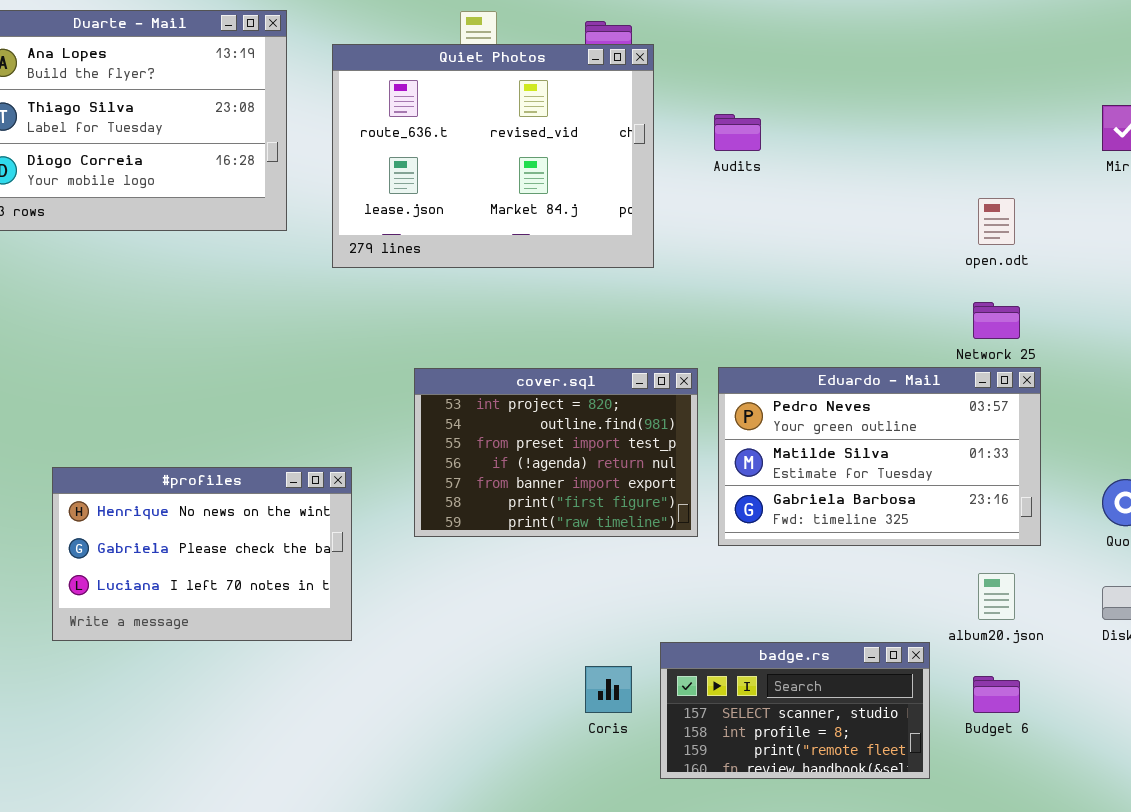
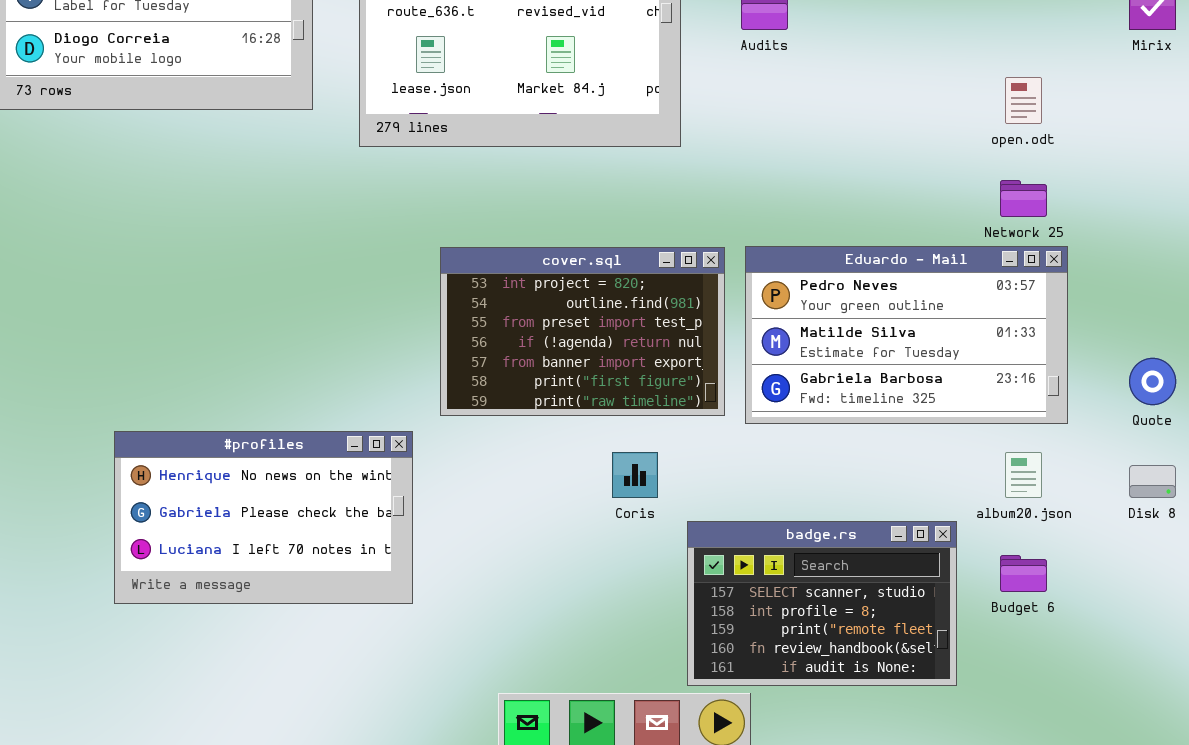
#profiles: [52,467,352,641] -> [114,431,413,604], moved
badge.rs: [660,642,930,779] -> [687,521,957,686], resized
Coris: [585,666,632,713] -> [612,452,658,498], moved

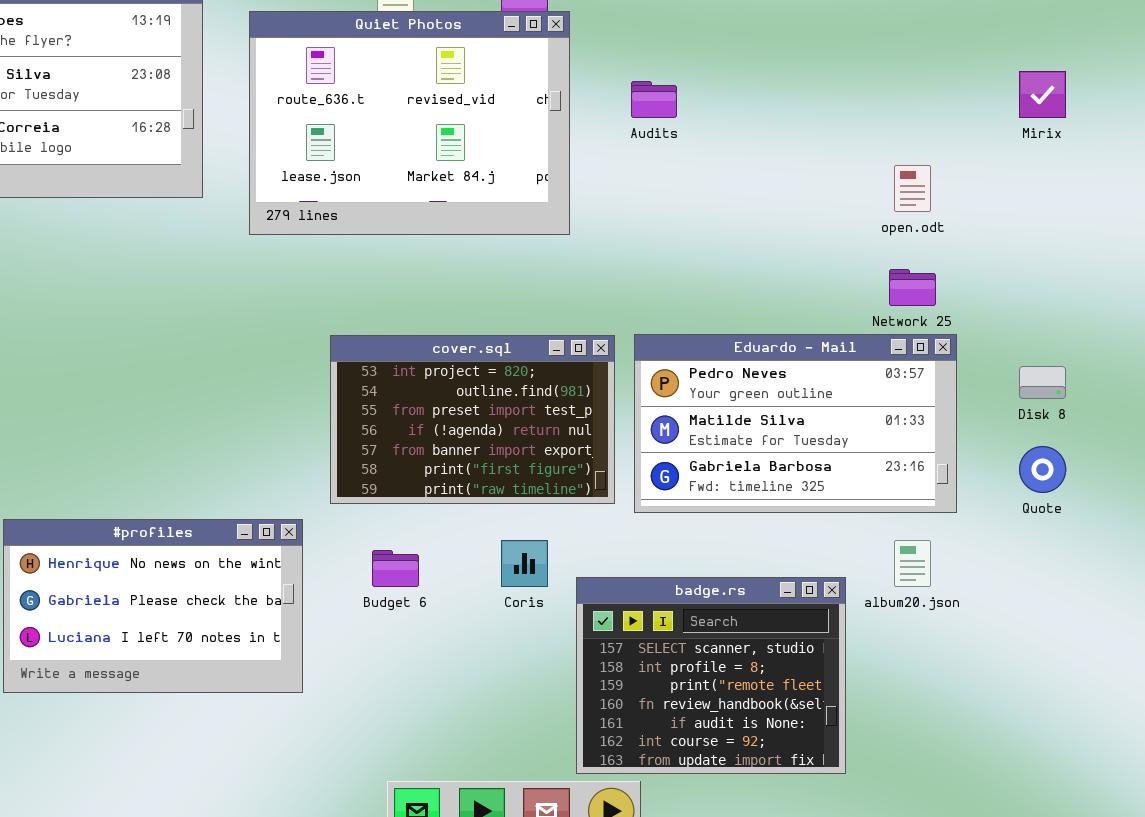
Disk 8: [1129,465,1176,498] -> [1019,366,1066,399], moved
badge.rs: [687,521,957,686] -> [576,577,846,774], resized
Budget 6: [1000,555,1047,592] -> [372,550,419,587], moved

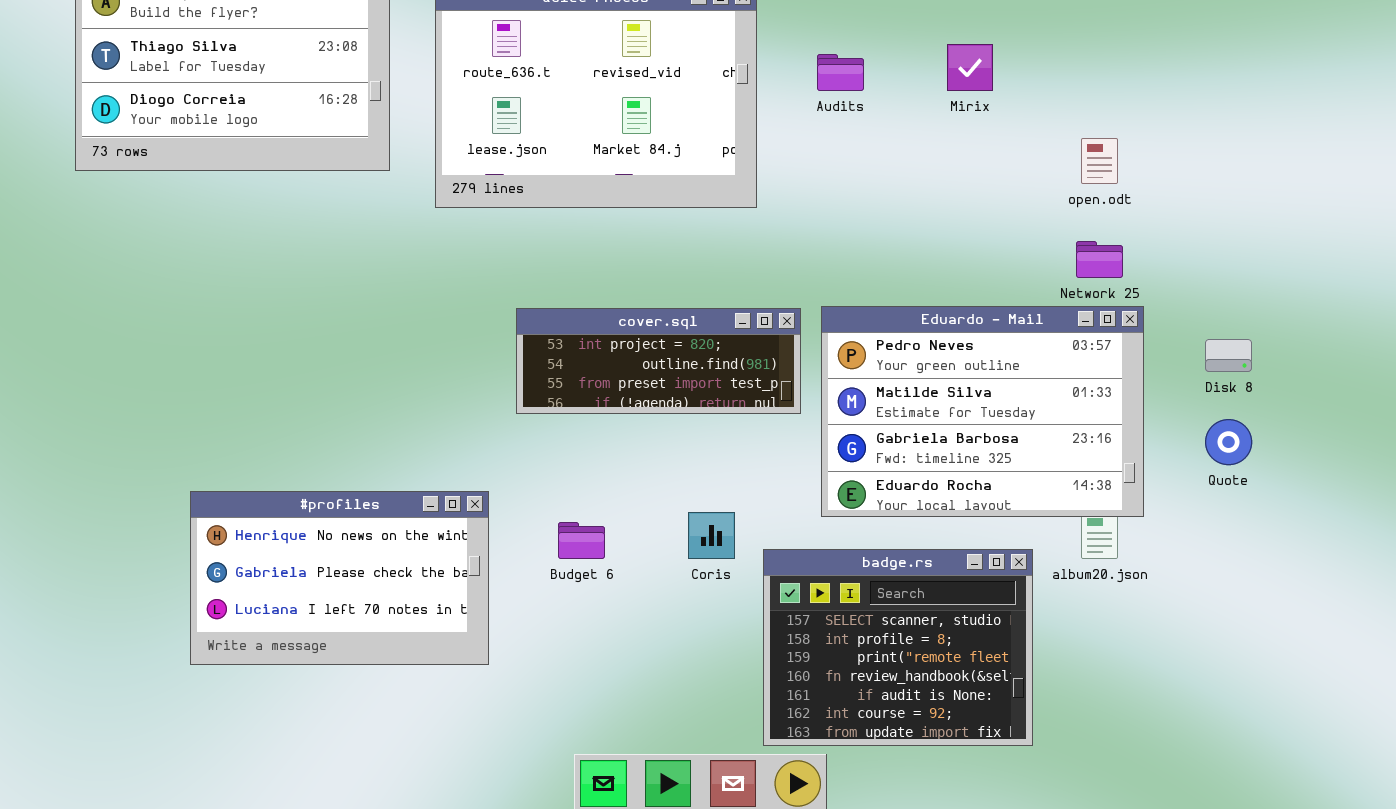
Mirix: [1019,71,1066,118] -> [947,44,993,91], moved
Eduardo - Mail: [634,334,957,513] -> [821,306,1144,517], resized
cover.sql: [330,335,615,504] -> [516,308,801,414], resized

